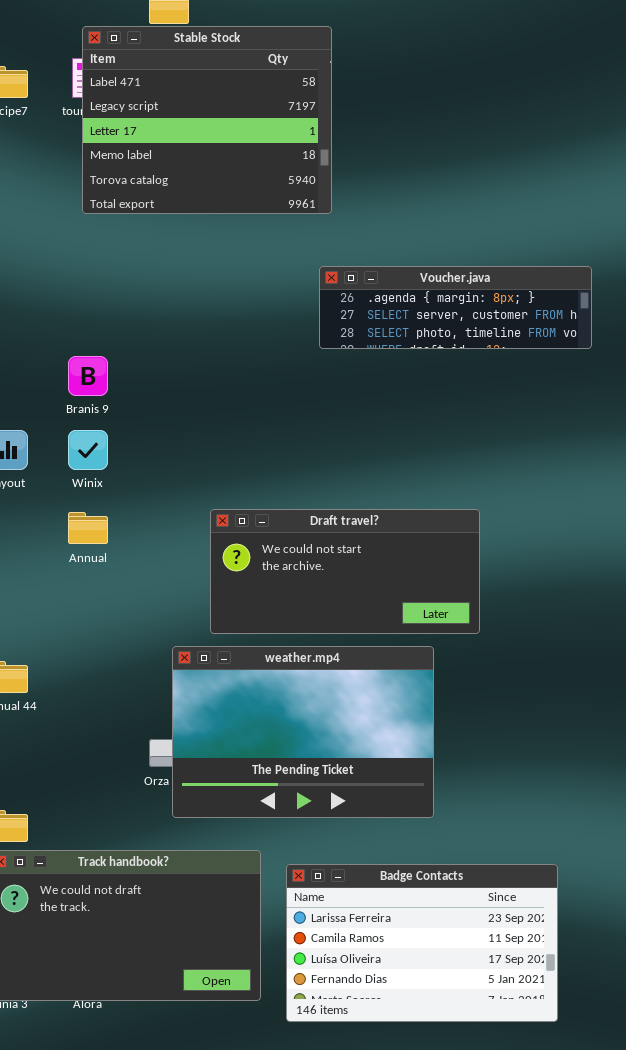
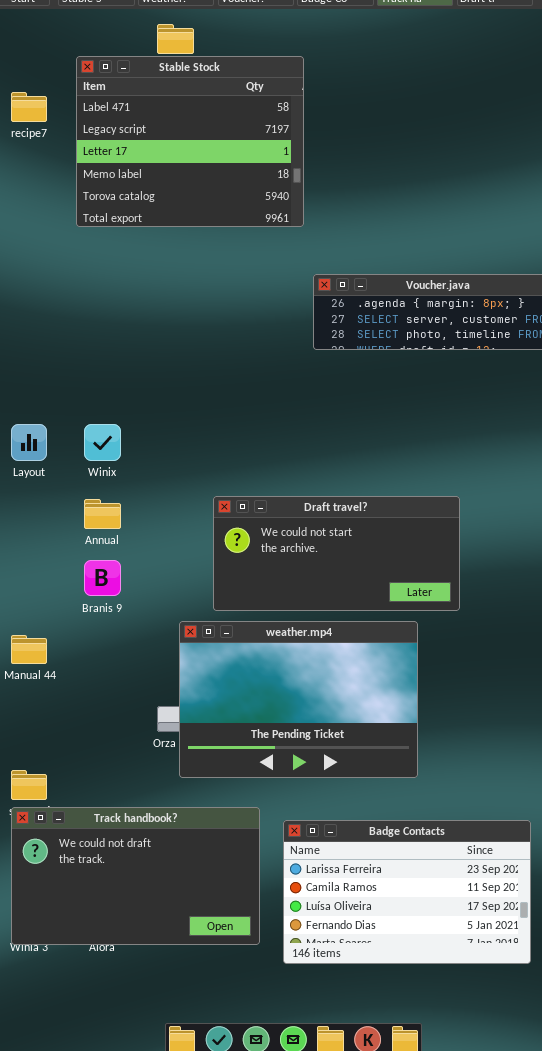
Stable Stock: [82,26,332,214] -> [76,56,304,227], moved
Branis 9: [68,356,108,396] -> [84,560,121,596], moved

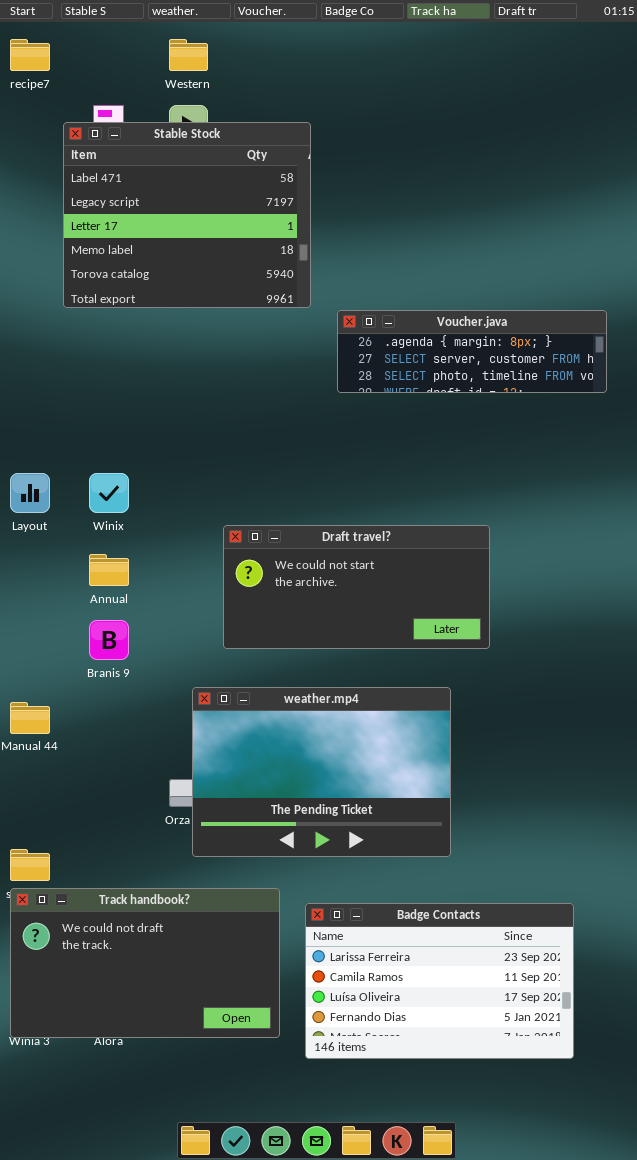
Stable Stock: [76,56,304,227] -> [63,122,311,308], moved
recipe7: [11,92,47,122] -> [10,39,50,71], moved
Draft travel?: [213,496,460,611] -> [223,525,490,649], moved

